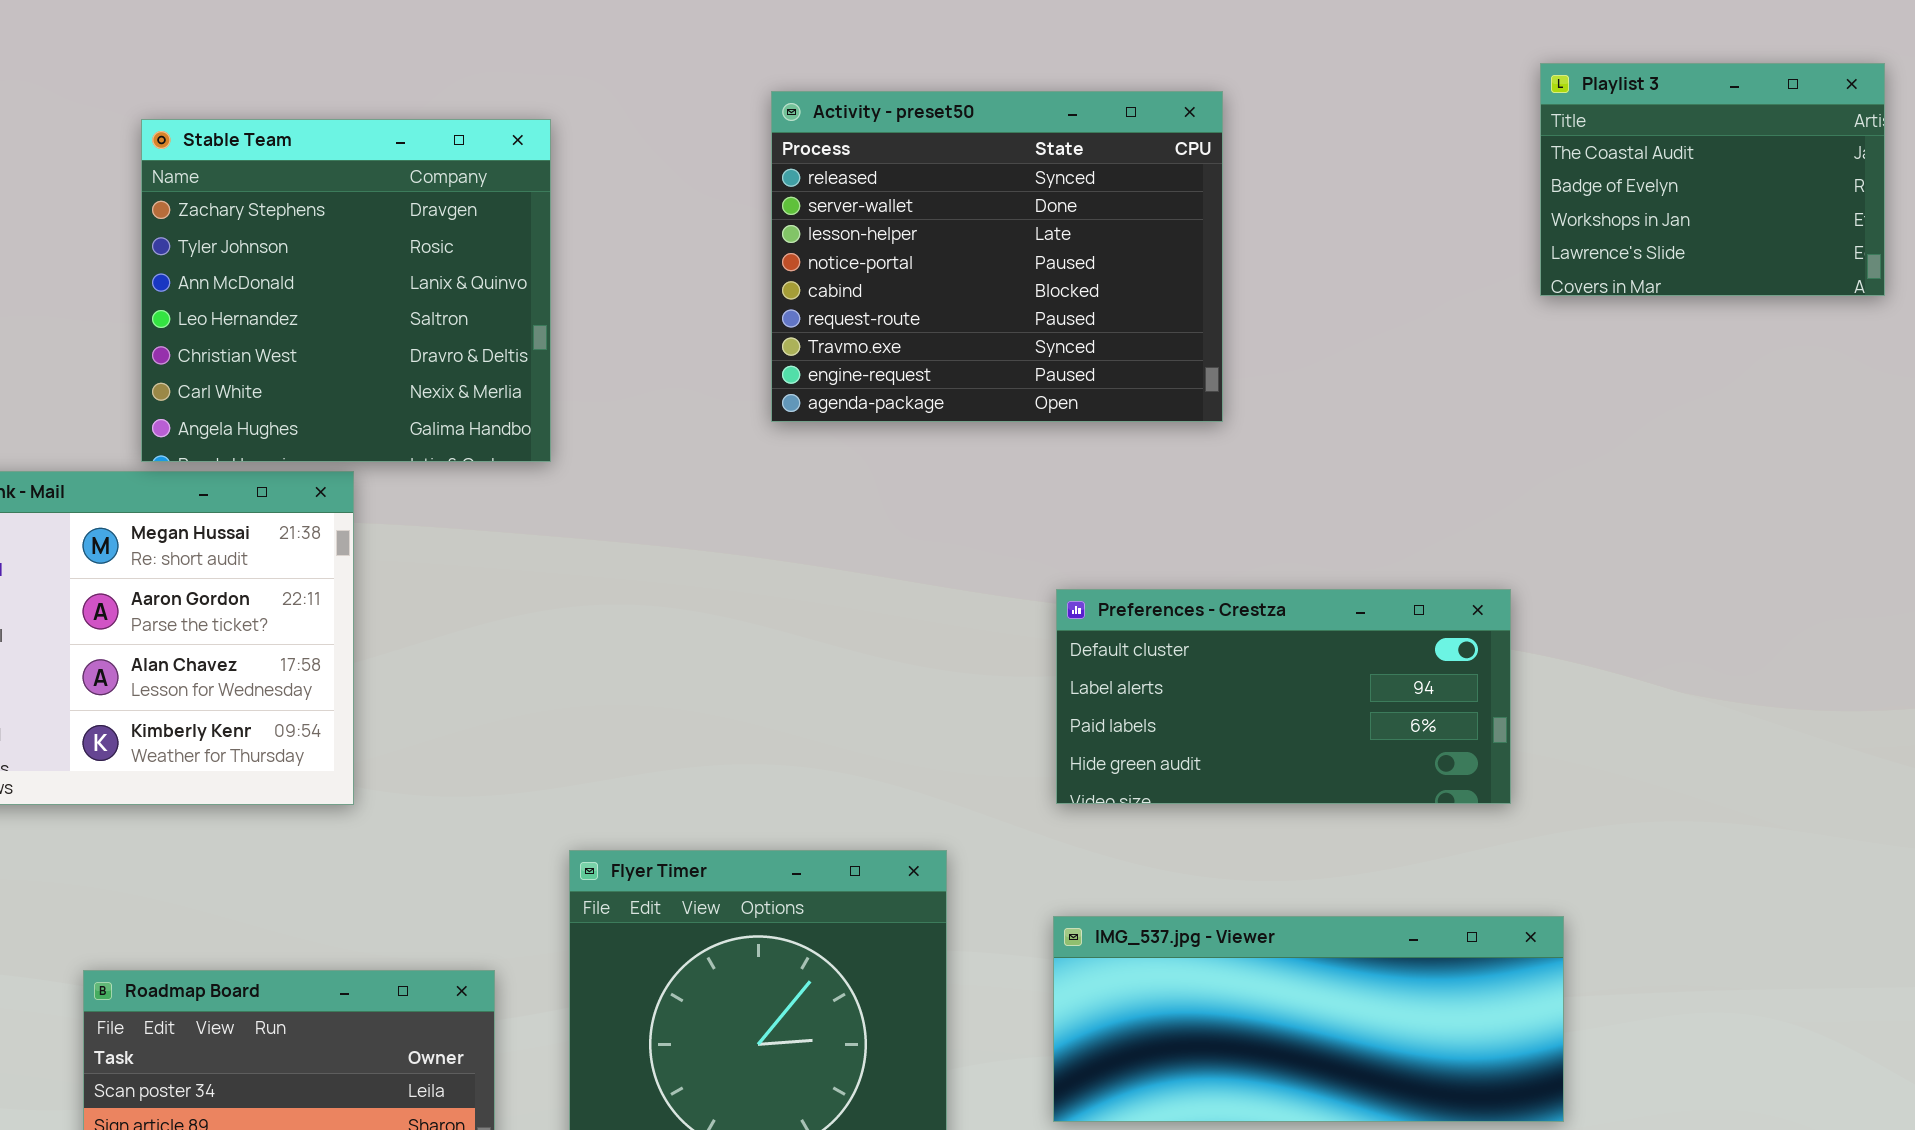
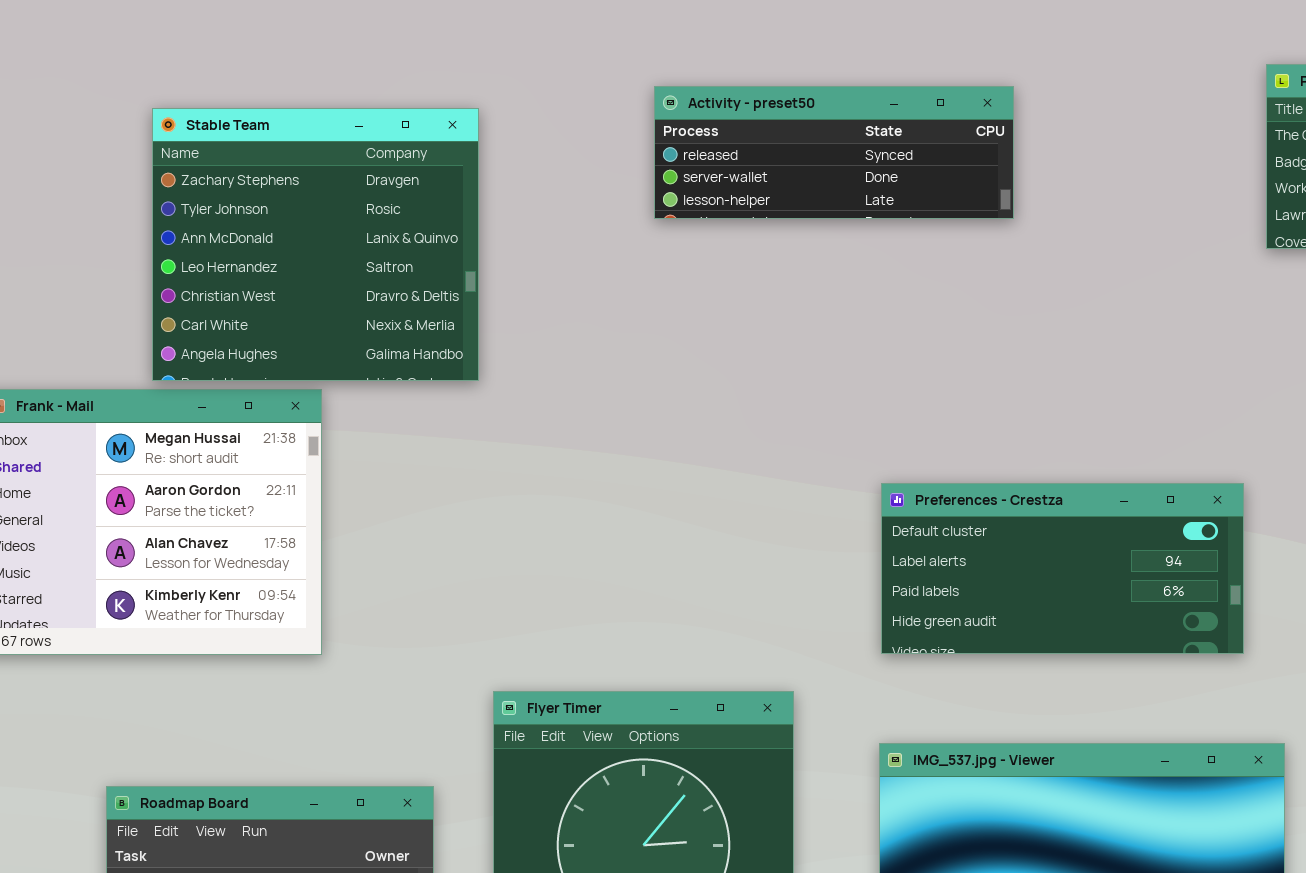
Activity - preset50: [771,91,1223,422] -> [654,86,1014,219], resized

